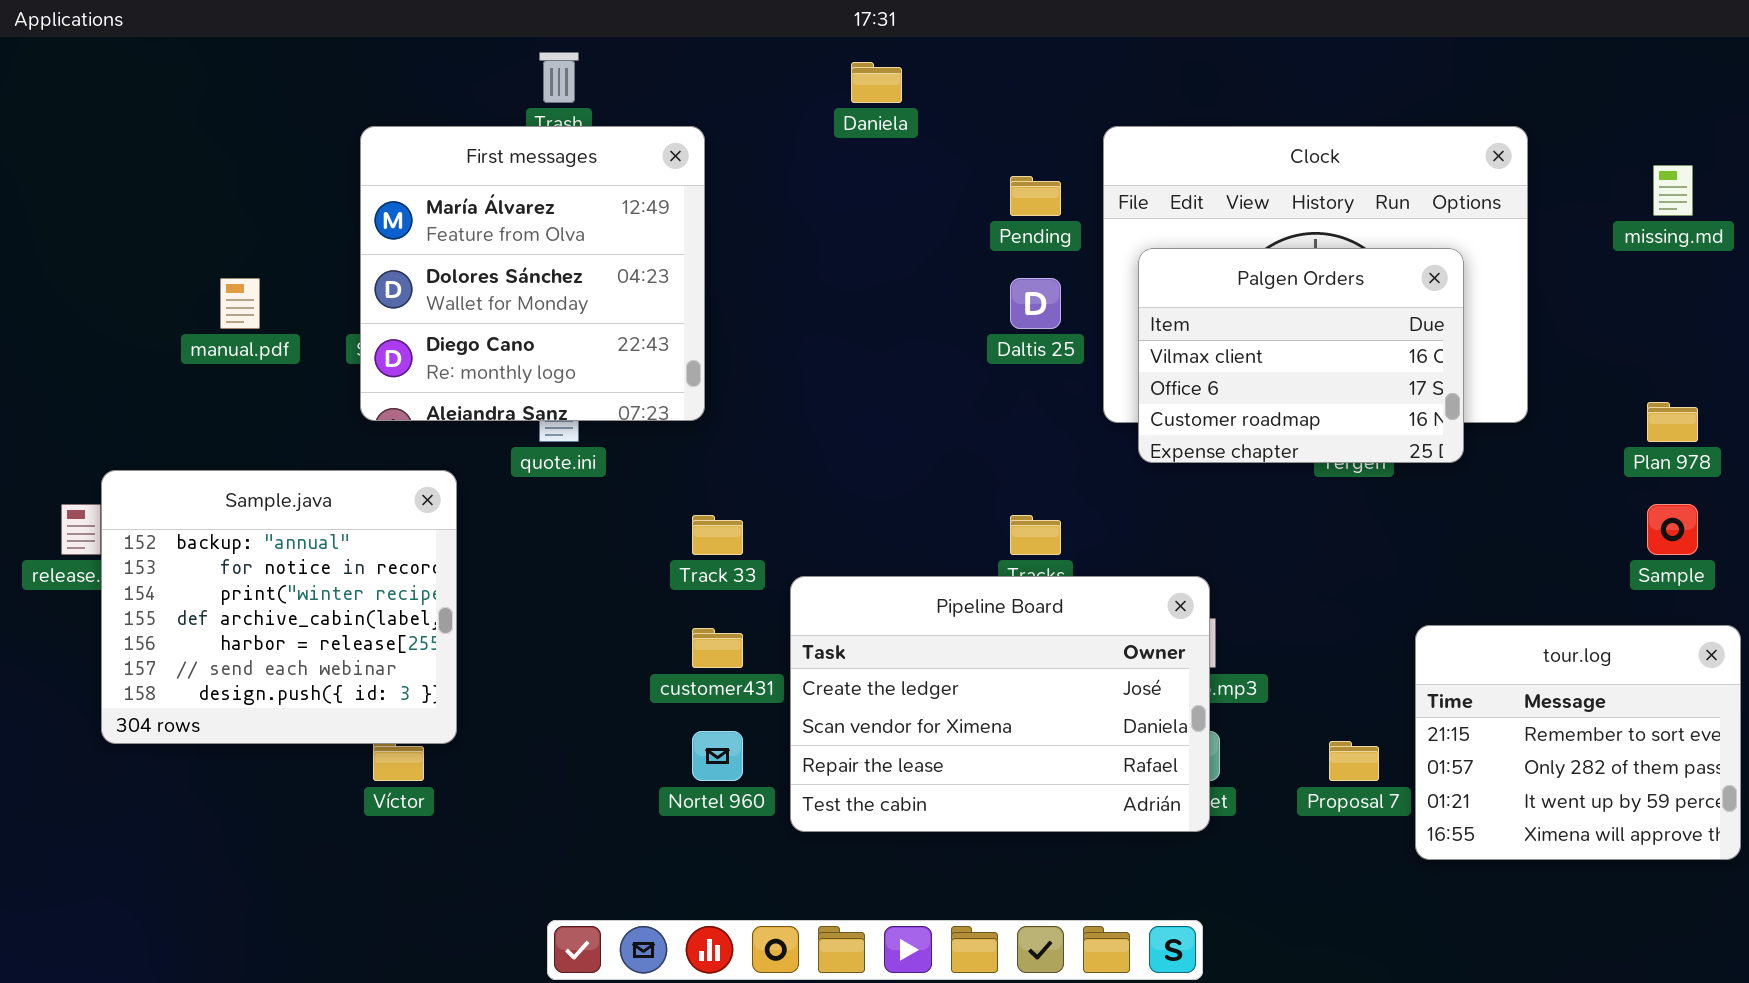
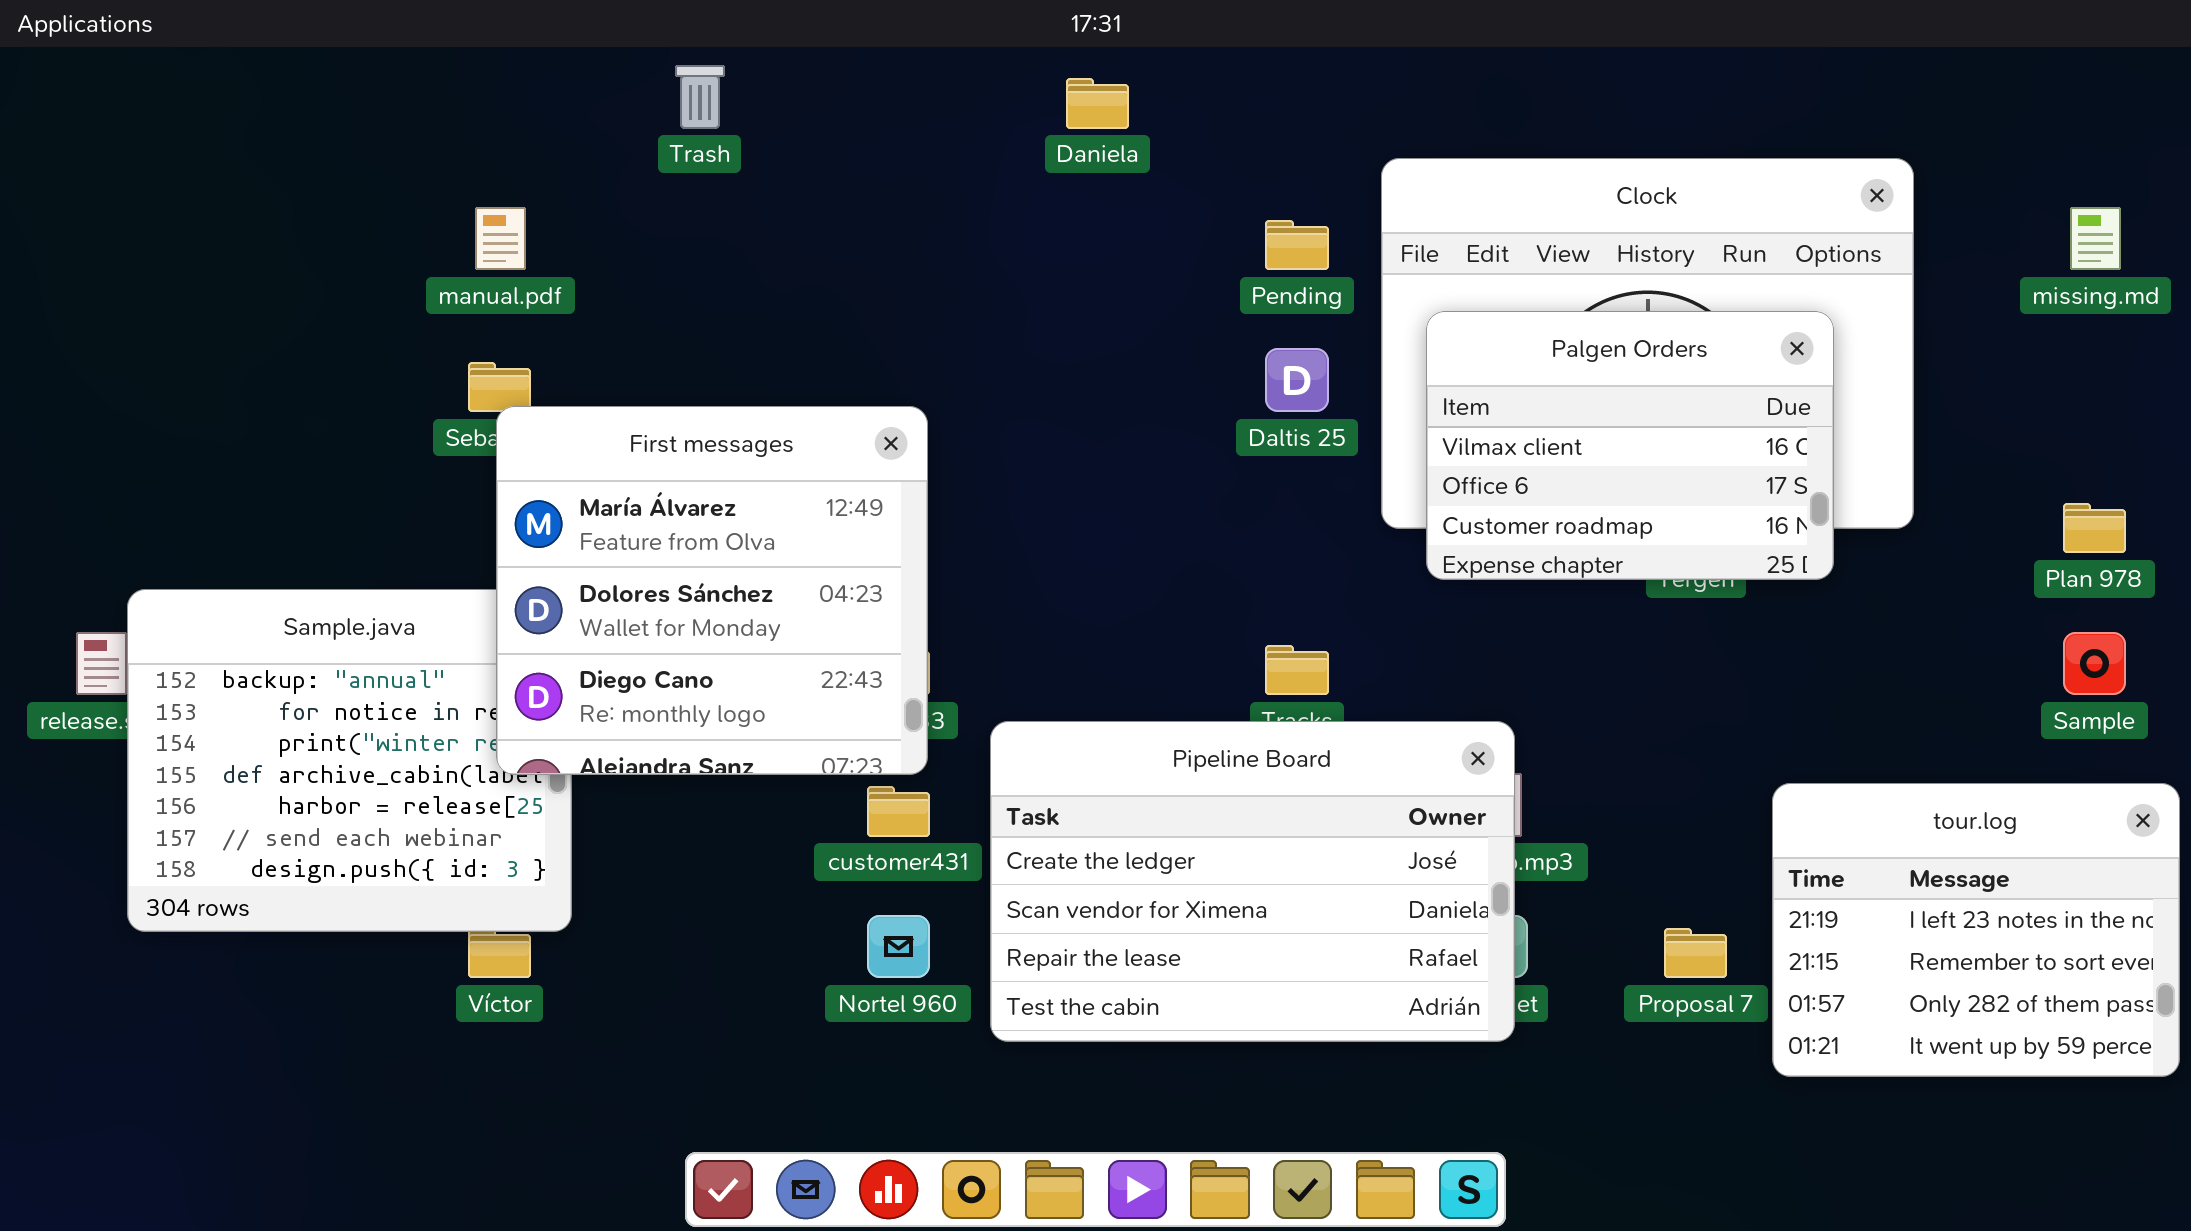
First messages: [360,126,705,421] -> [496,406,928,775], moved
manual.pdf: [220,278,260,329] -> [475,207,526,270], moved
tour.log: [1415,625,1741,860] -> [1772,783,2180,1077], scrolled up 1 row

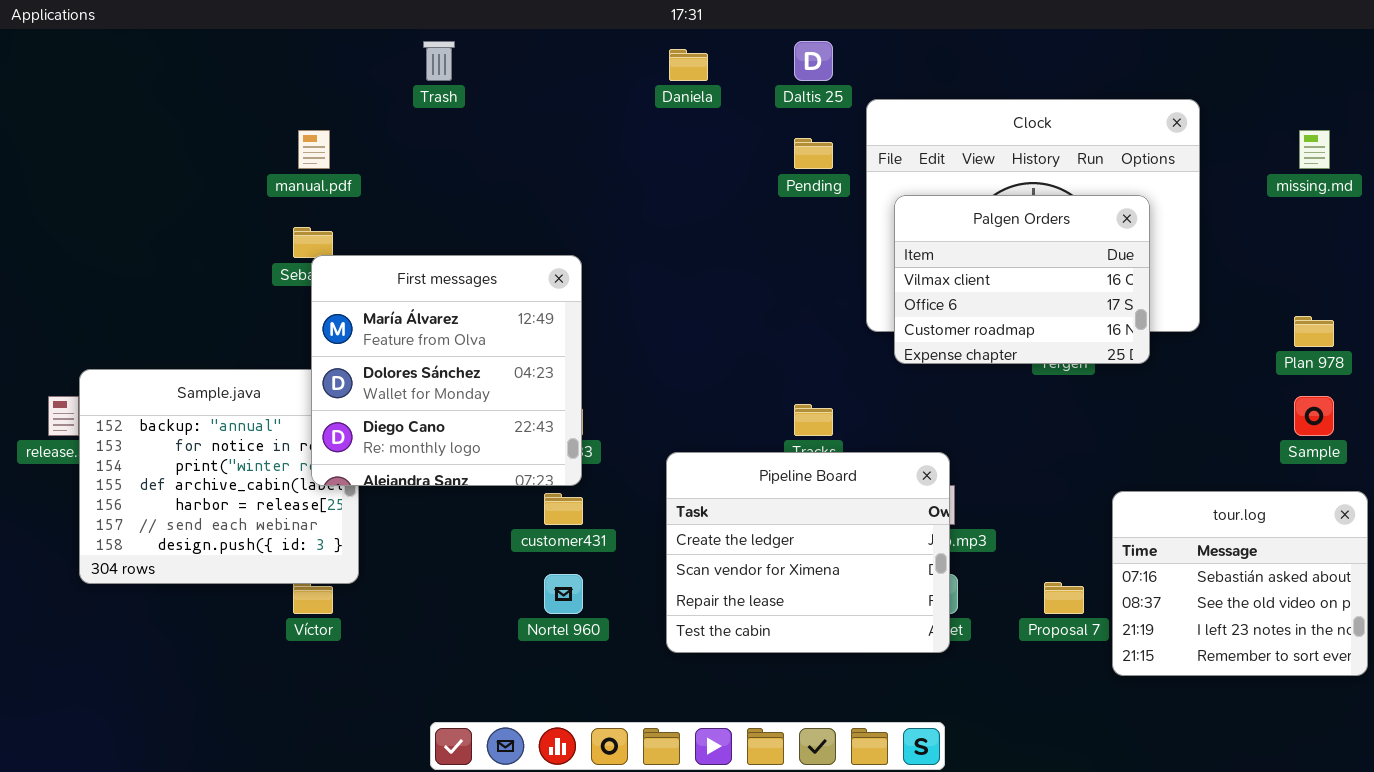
Daltis 25: [1265,348,1329,412] -> [794,41,833,81], moved
Pipeline Board: [990,721,1515,1042] -> [666,452,950,653], resized
tour.log: [1772,783,2180,1077] -> [1112,491,1368,676], scrolled up 2 rows

